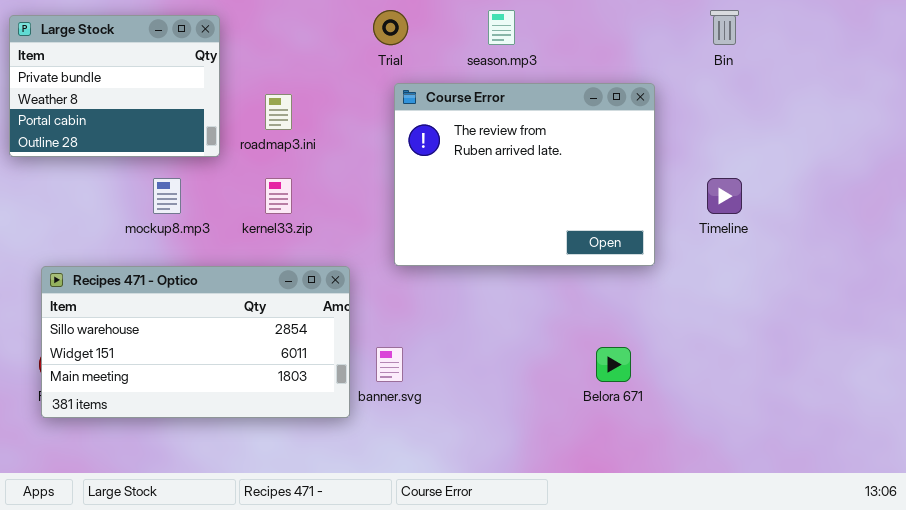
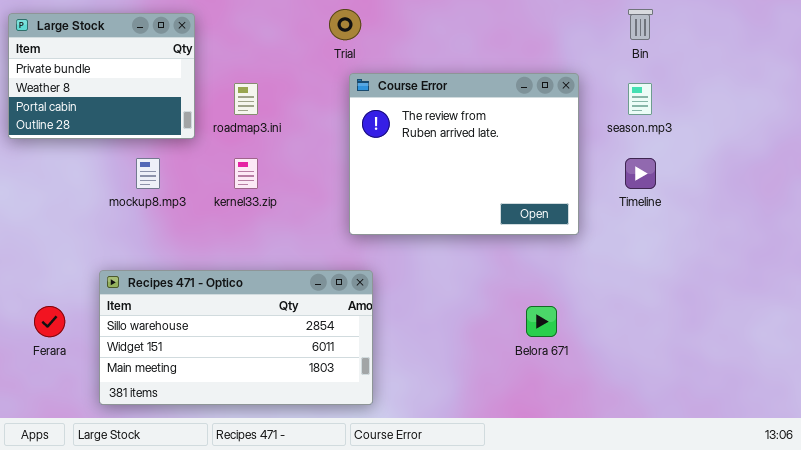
season.mp3: [488,10,515,45] -> [628,83,652,115], moved
Recipes 471 - Optico: [41,266,350,418] -> [99,270,373,405], moved

